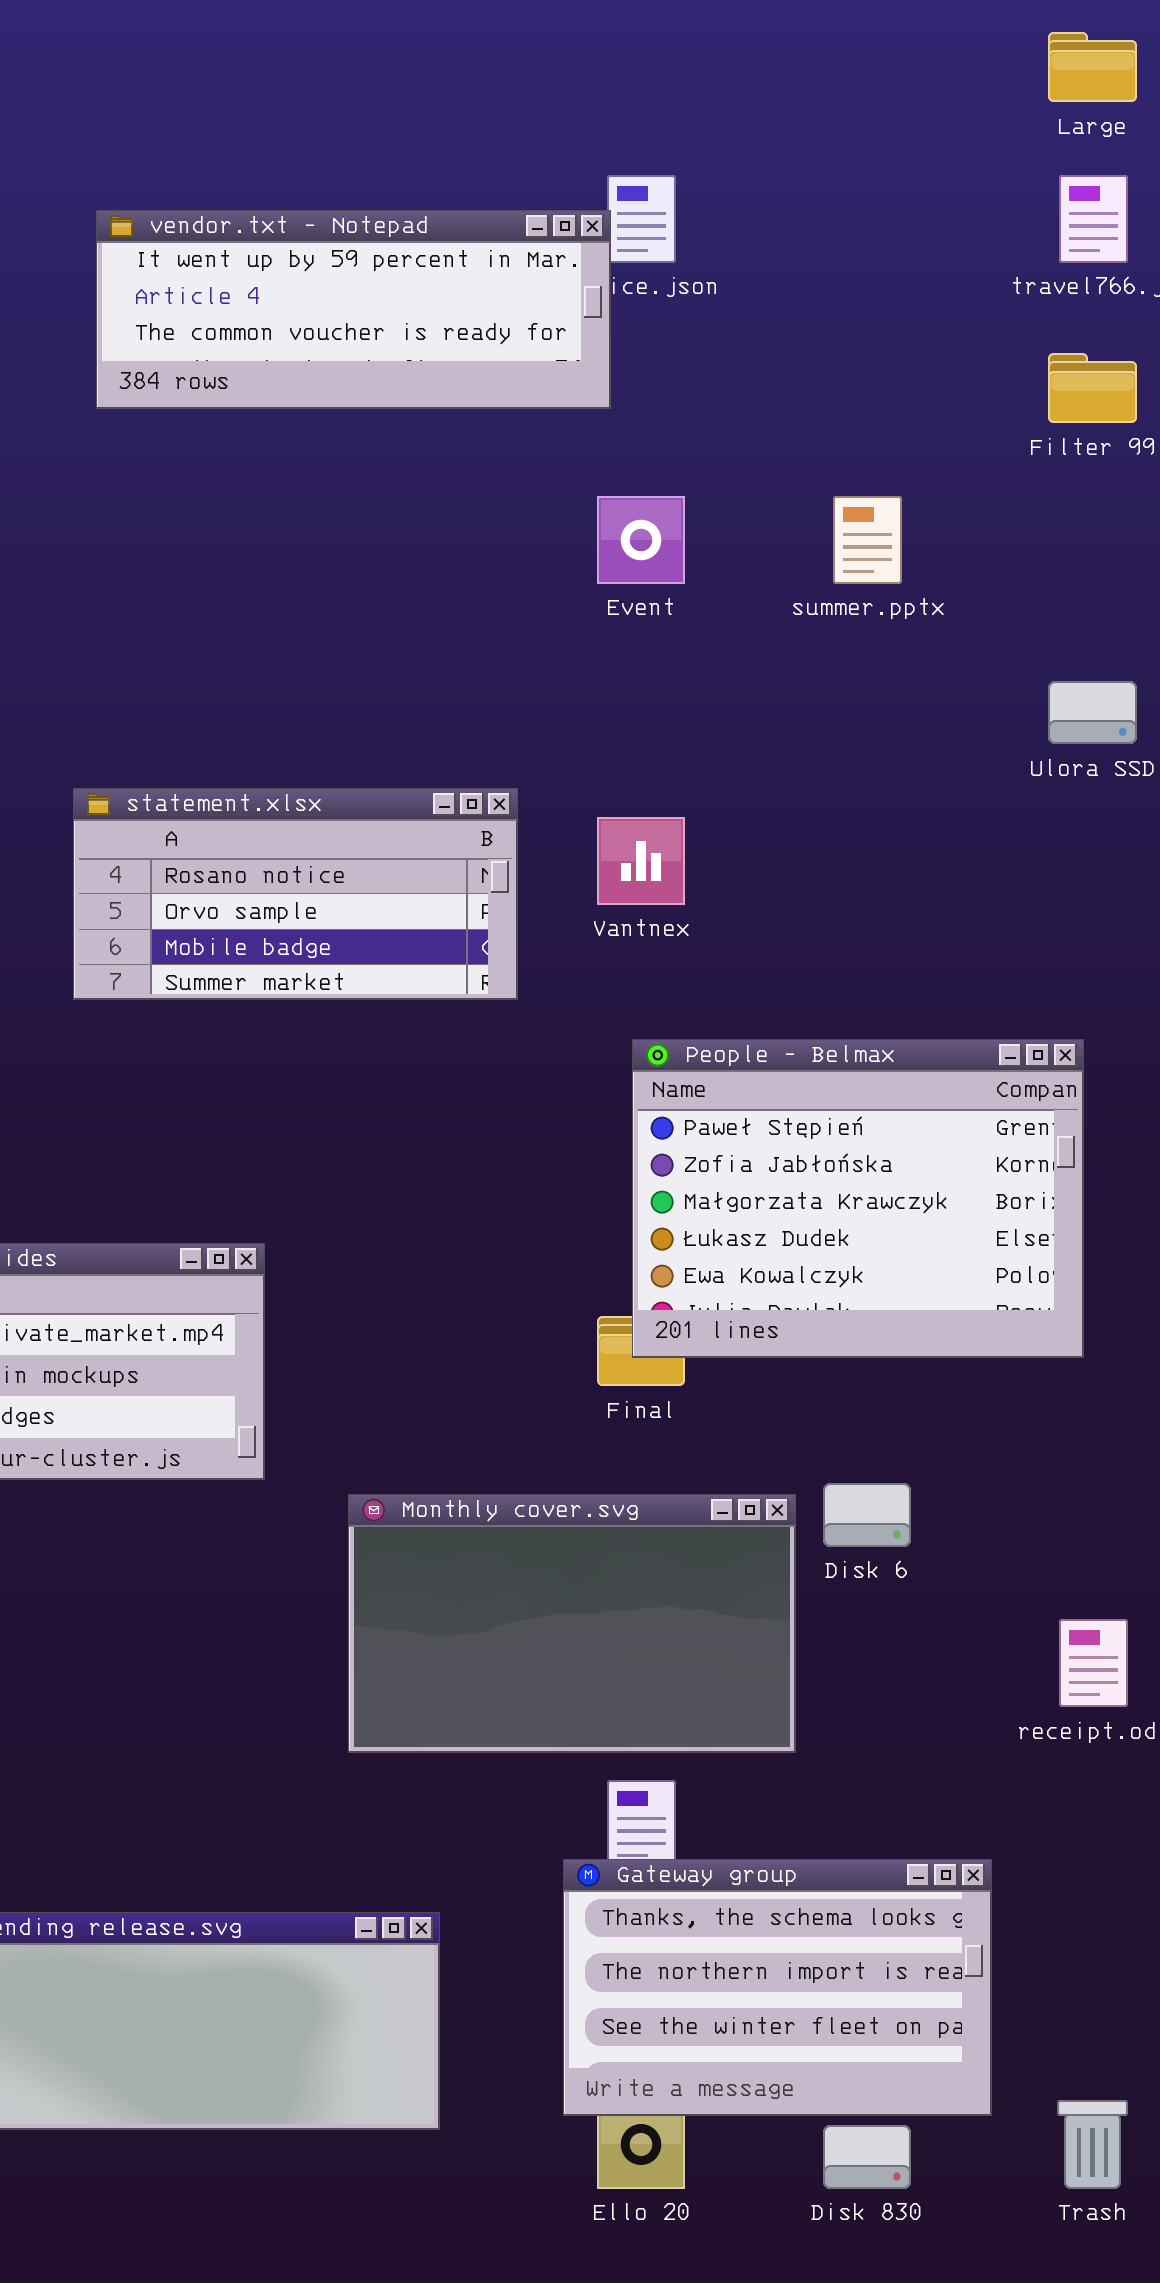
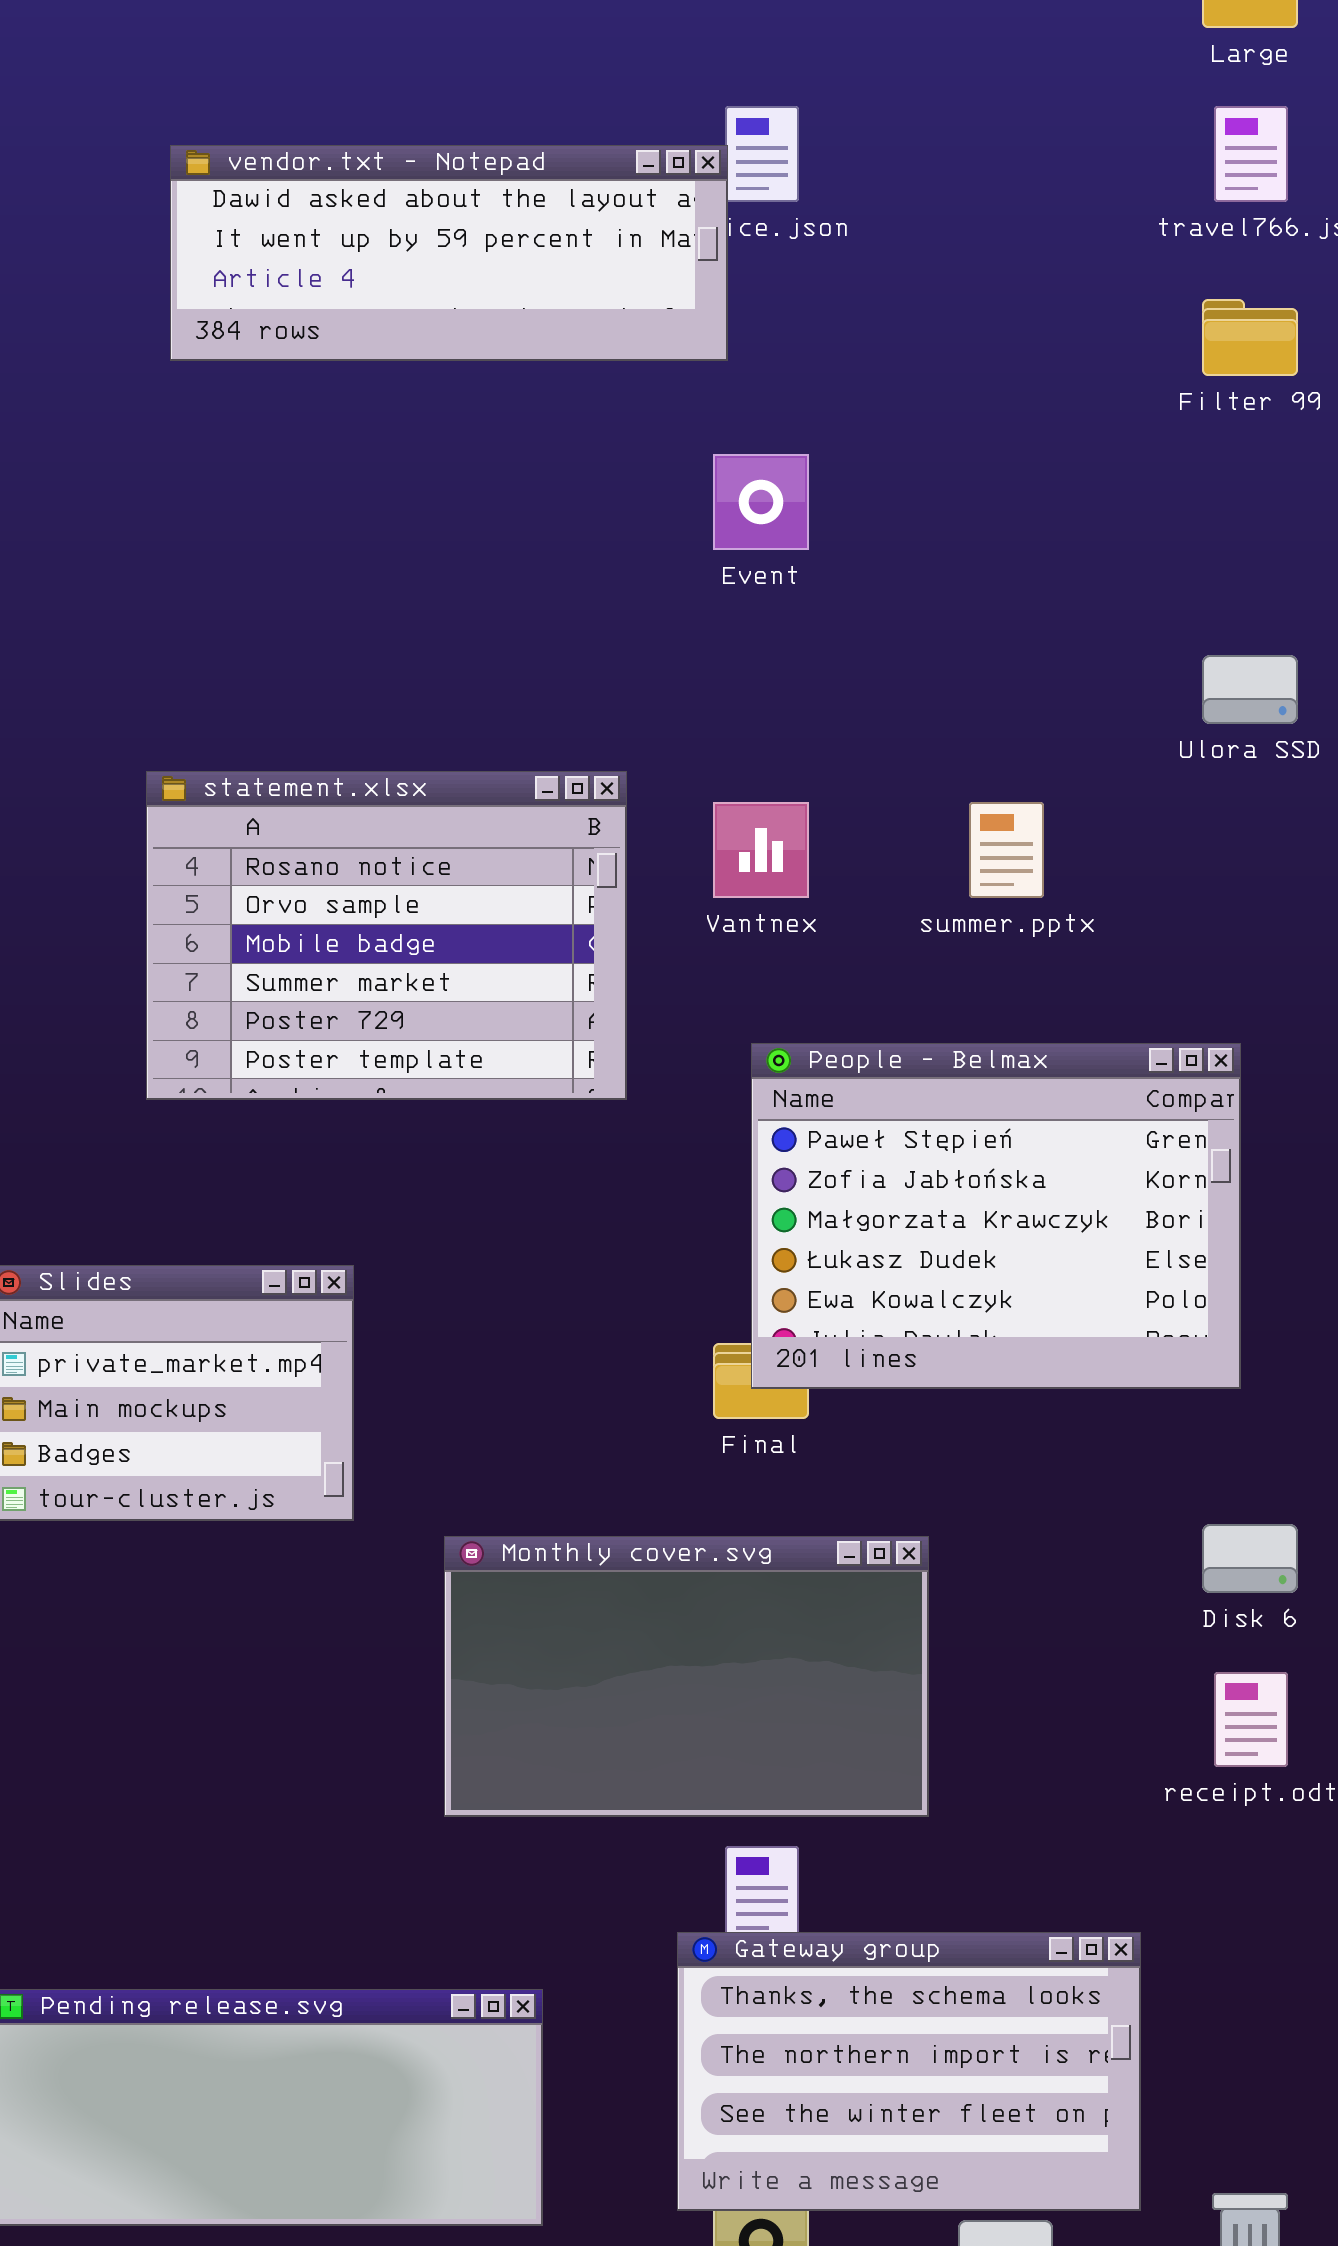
vendor.txt - Notepad: [96,210,611,409] -> [170,145,728,361], scrolled up 1 row
summer.pptx: [833,496,902,584] -> [969,802,1044,898], moved
statement.xlsx: [73,788,518,1000] -> [146,771,627,1100], resized
Disk 6: [823,1483,911,1547] -> [1202,1524,1298,1593], moved

